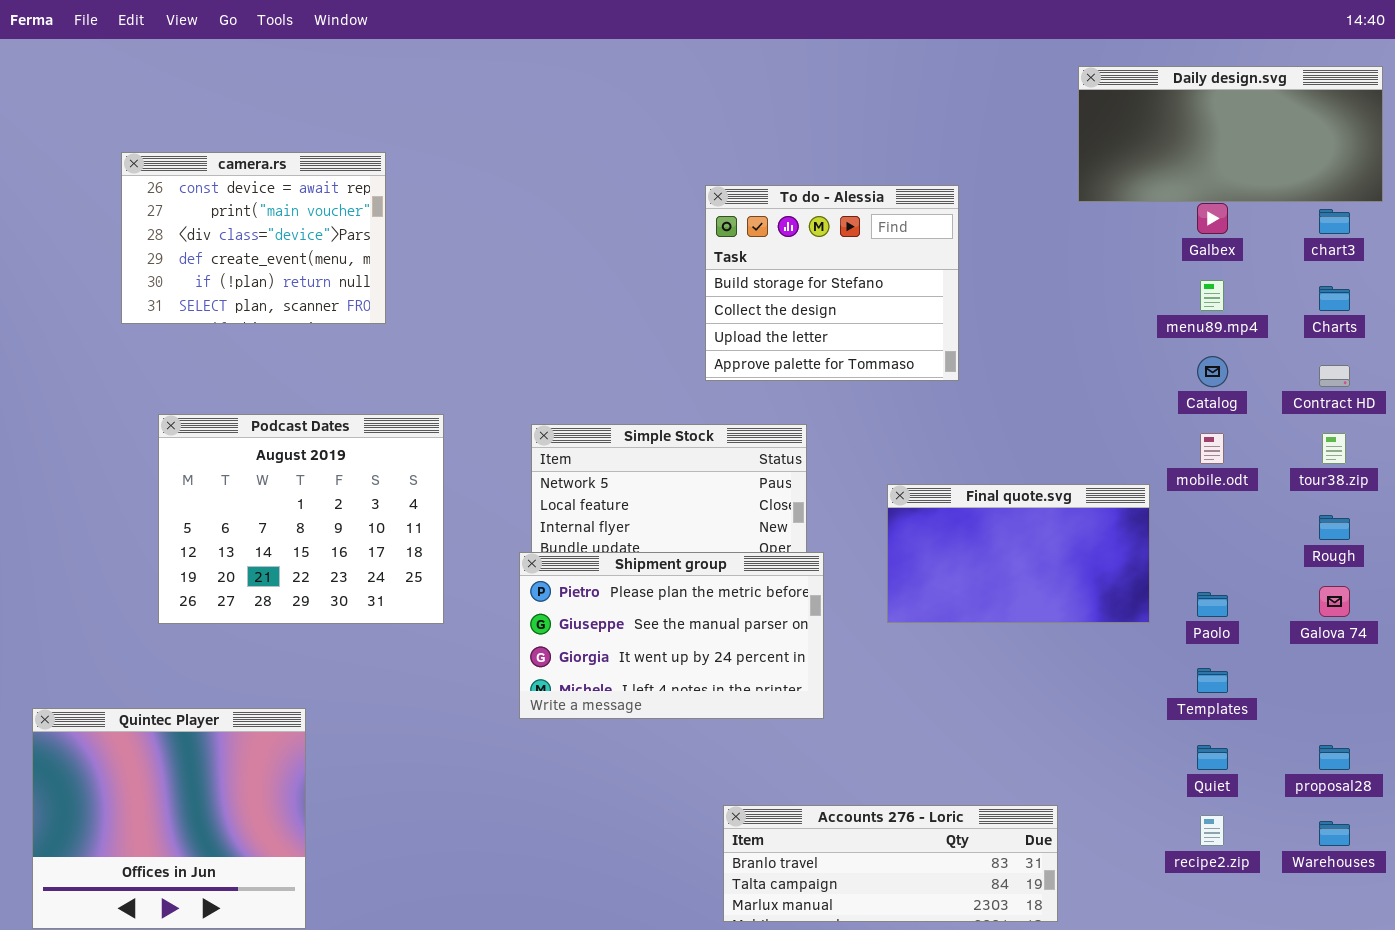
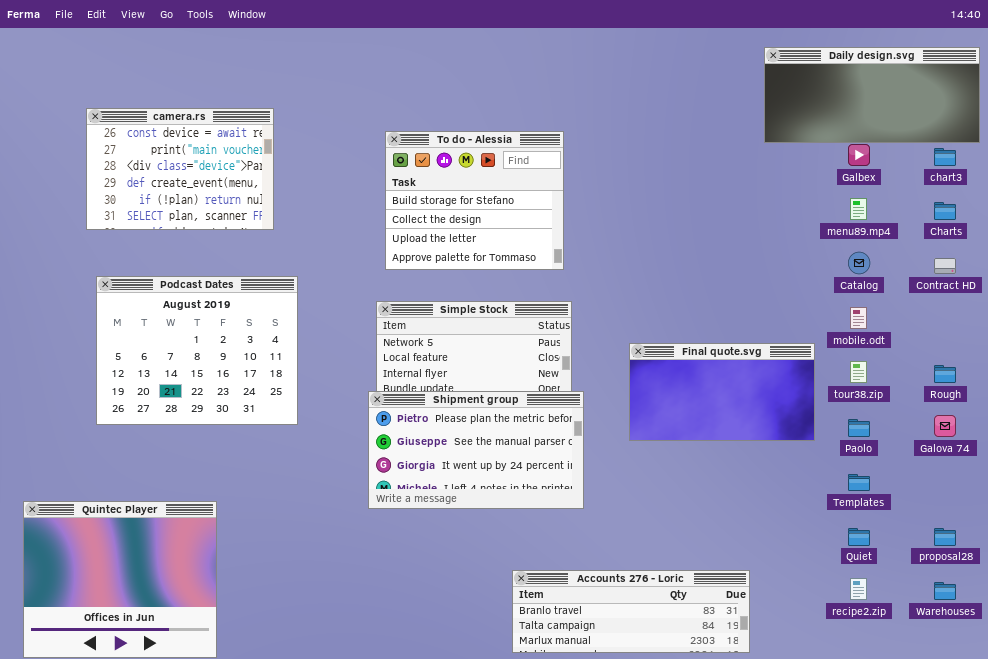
To do - Alessia: [705,185,959,381] -> [385,131,564,270], moved
Podcast Dates: [158,414,444,624] -> [96,276,298,425], moved
tour38.zip: [1322,433,1346,464] -> [850,361,867,383], moved

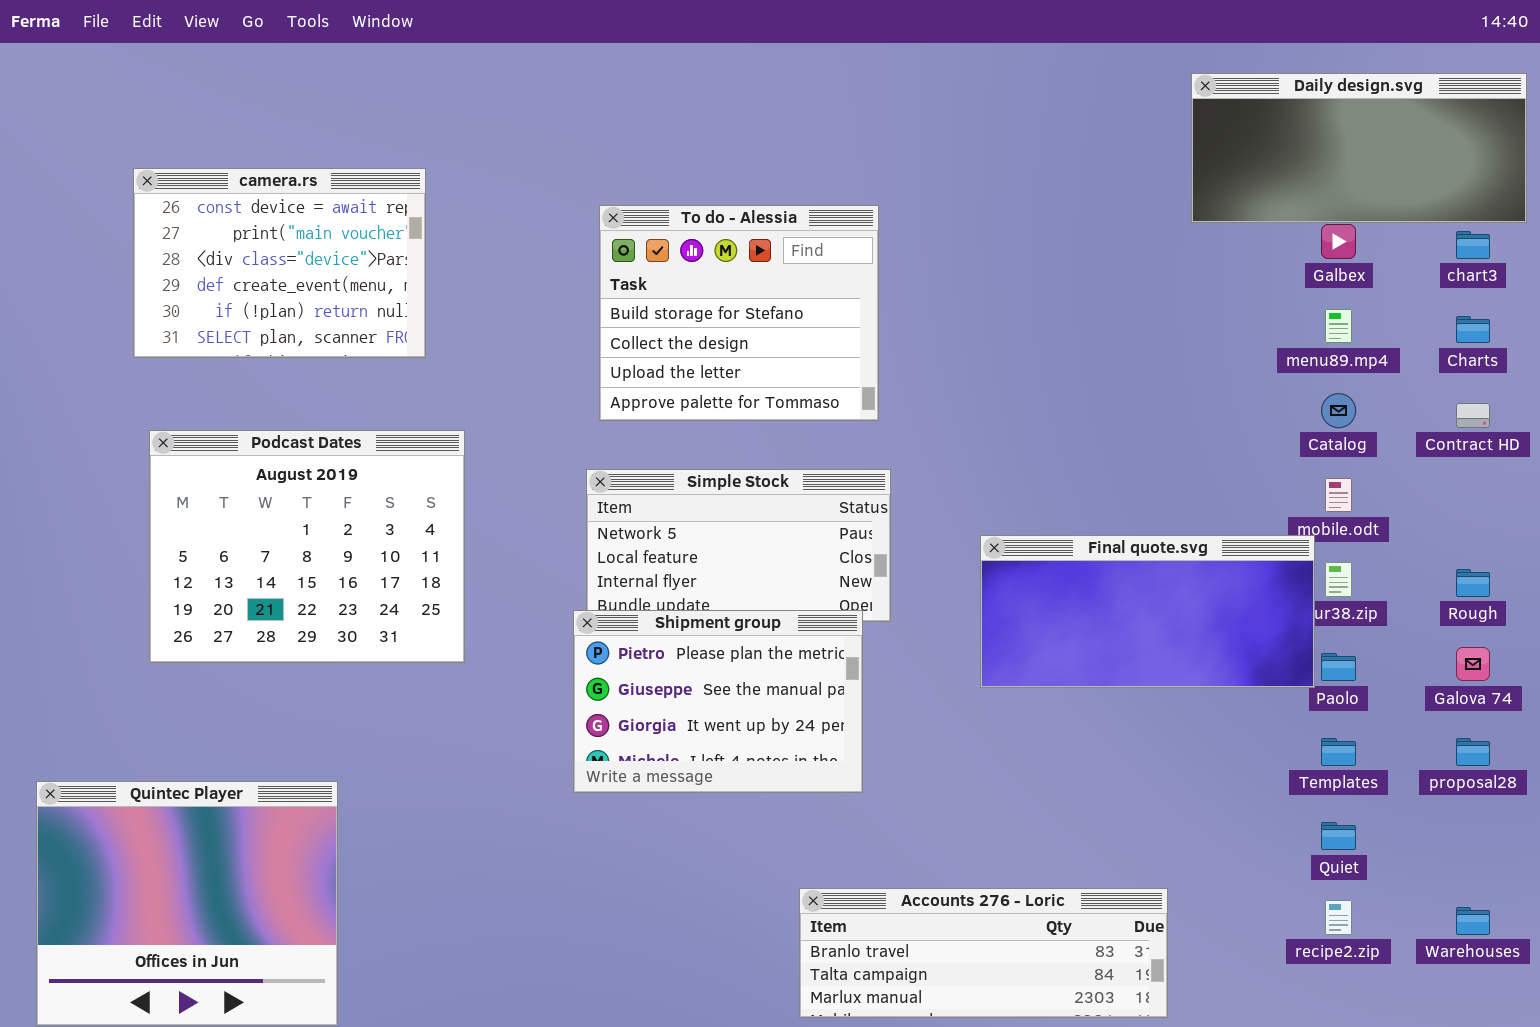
Final quote.svg: [629,343,815,441] -> [980,535,1315,688], resized
Shipment group: [368,391,584,509] -> [573,610,863,793], resized
proposal28: [934,528,956,546] -> [1456,738,1490,766], moved

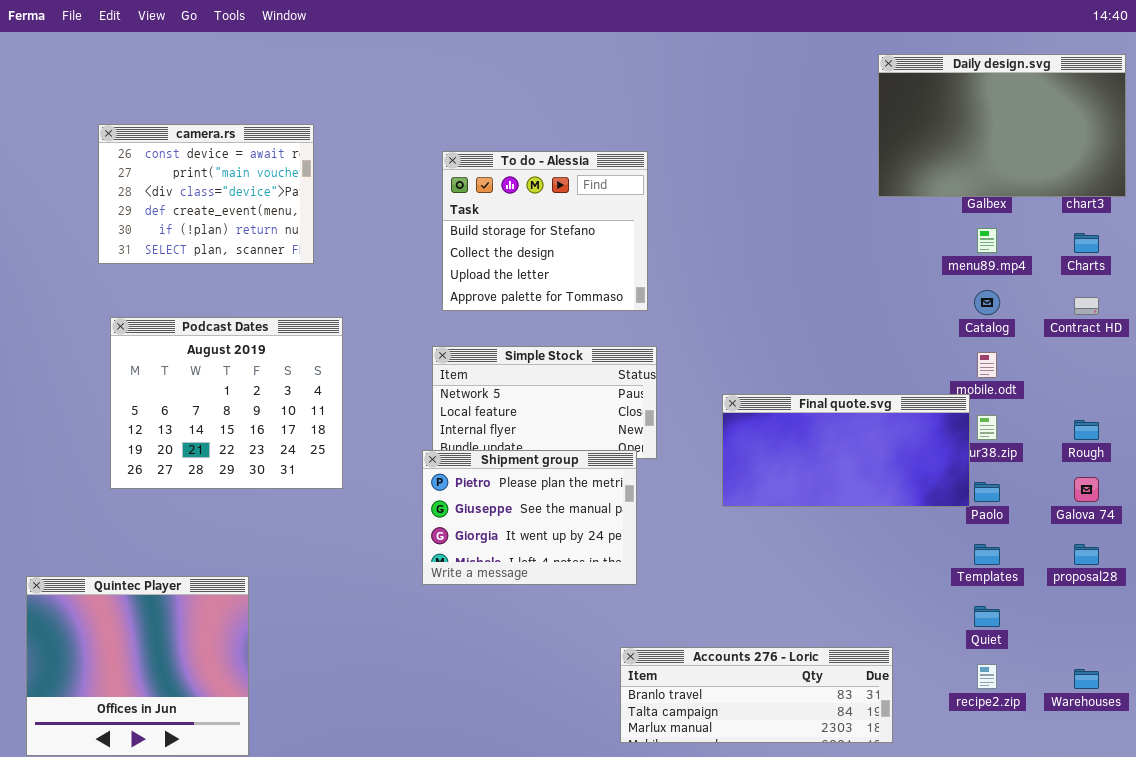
Daily design.svg: [1191,73,1527,223] -> [878,54,1126,197], resized
Accounts 276 - Loric: [799,888,1168,1018] -> [620,647,893,743], moved

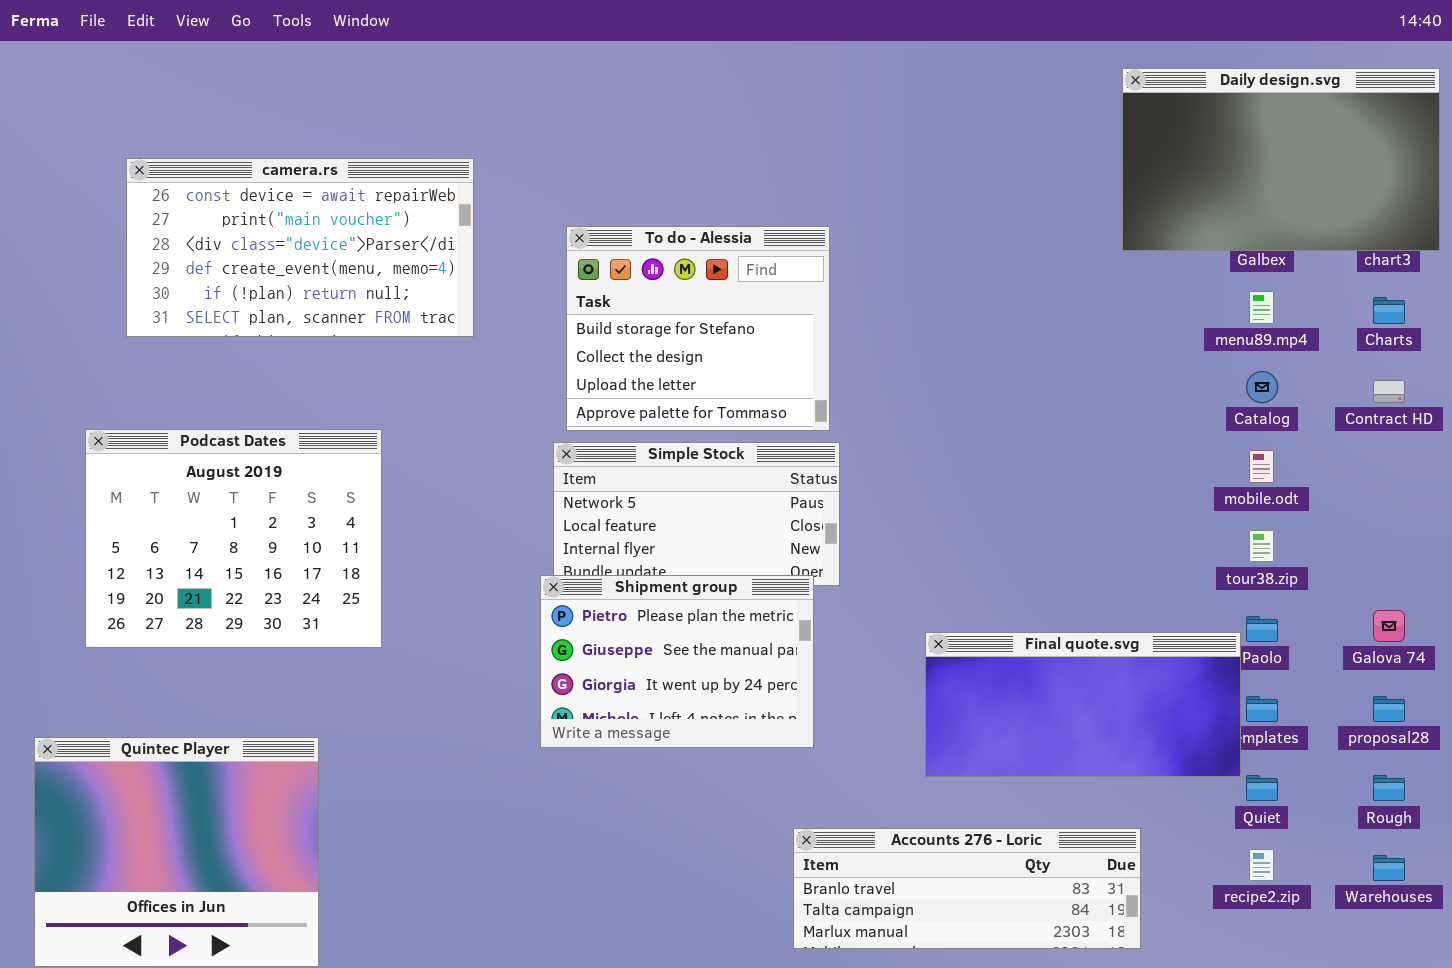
camera.rs: [98,124,314,264] -> [126,158,474,337], resized
To do - Alessia: [442,151,648,311] -> [566,226,830,431], moved
Podcast Dates: [110,317,343,489] -> [85,429,382,648], moved
Final quote.svg: [722,394,970,507] -> [925,632,1241,777], moved
Rough: [1074,420,1099,440] -> [1373,775,1405,801], moved

